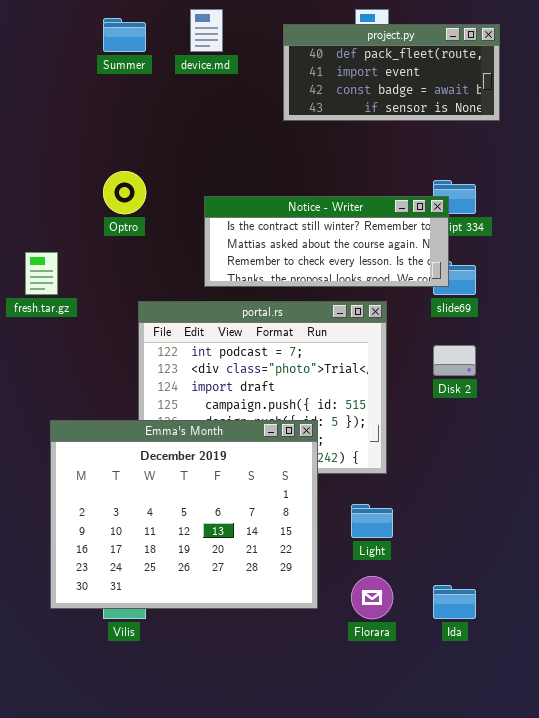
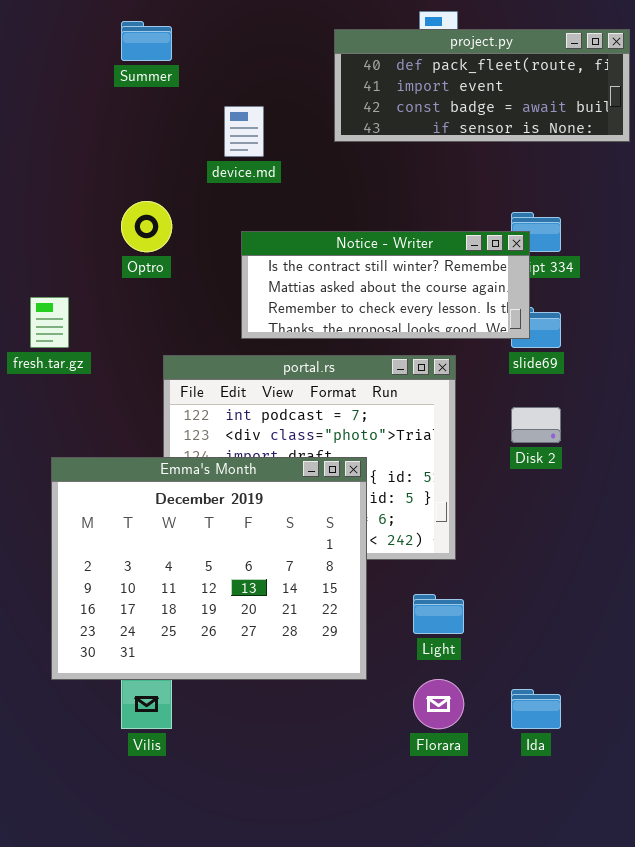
device.md: [190,9,223,52] -> [224,106,264,157], moved
project.py: [283,24,500,121] -> [334,29,630,142], resized
Emma's Month: [50,420,318,609] -> [51,457,367,680], moved

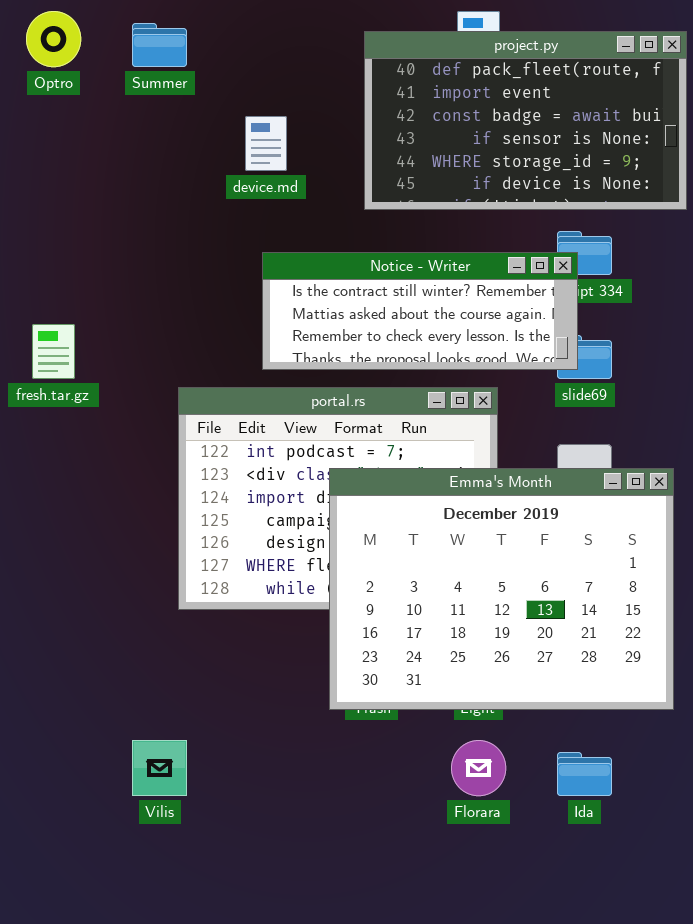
project.py: [334,29,630,142] -> [364,31,687,210], resized
Optro: [121,201,172,252] -> [26,11,81,67], moved
Emma's Month: [51,457,367,680] -> [329,468,674,710], moved

